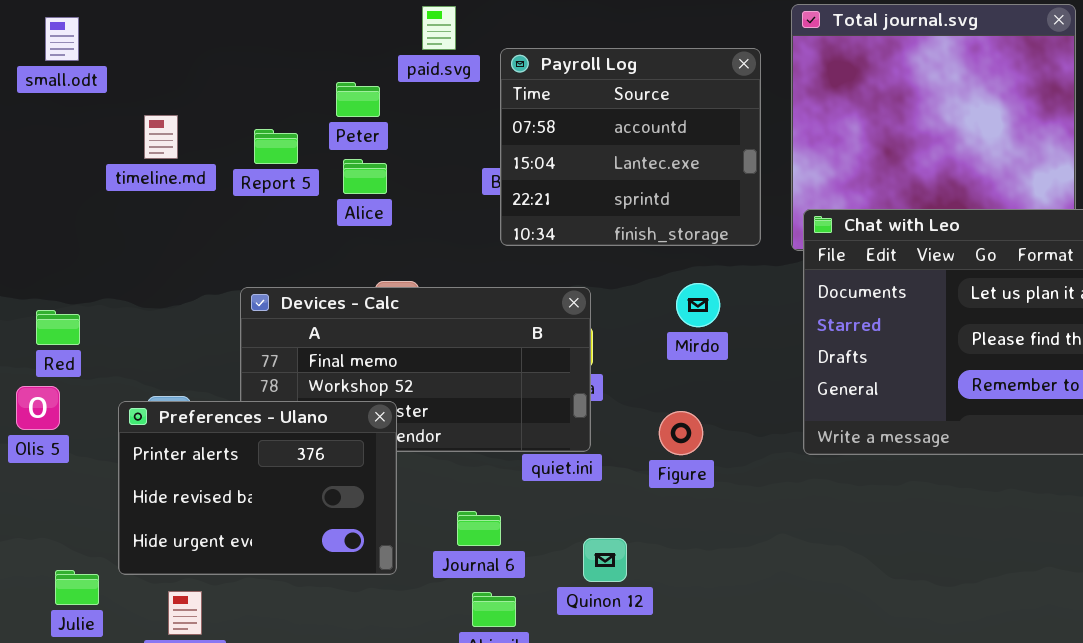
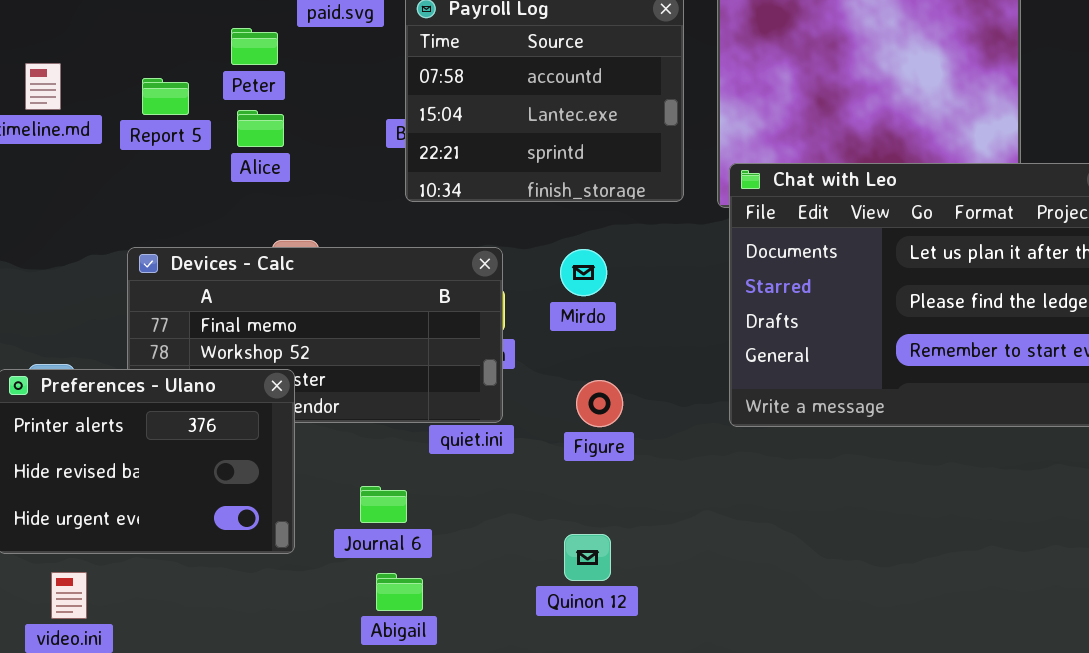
Mirdo: [676,283,720,327] -> [560,249,607,296], moved
Quinon 12: [583,538,627,582] -> [564,534,611,581], moved

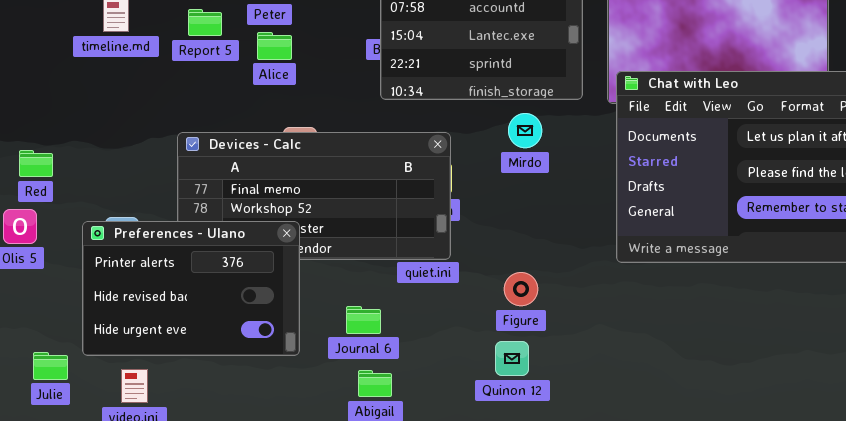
Mirdo: [560,249,607,296] -> [508,113,542,148], moved
Figure: [576,380,623,427] -> [504,272,538,306], moved

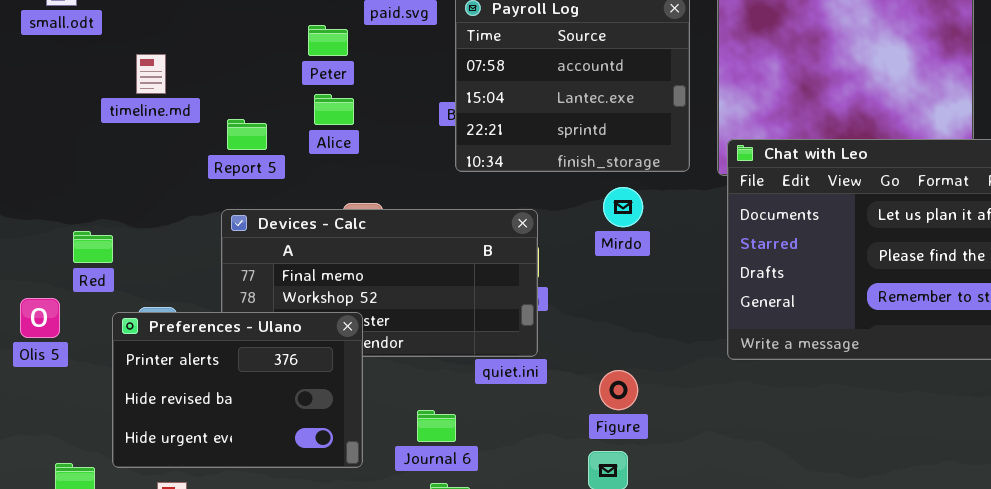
Report 5: [188,9,222,36] -> [227,119,267,150], moved
Red: [19,150,53,177] -> [73,231,113,263], moved

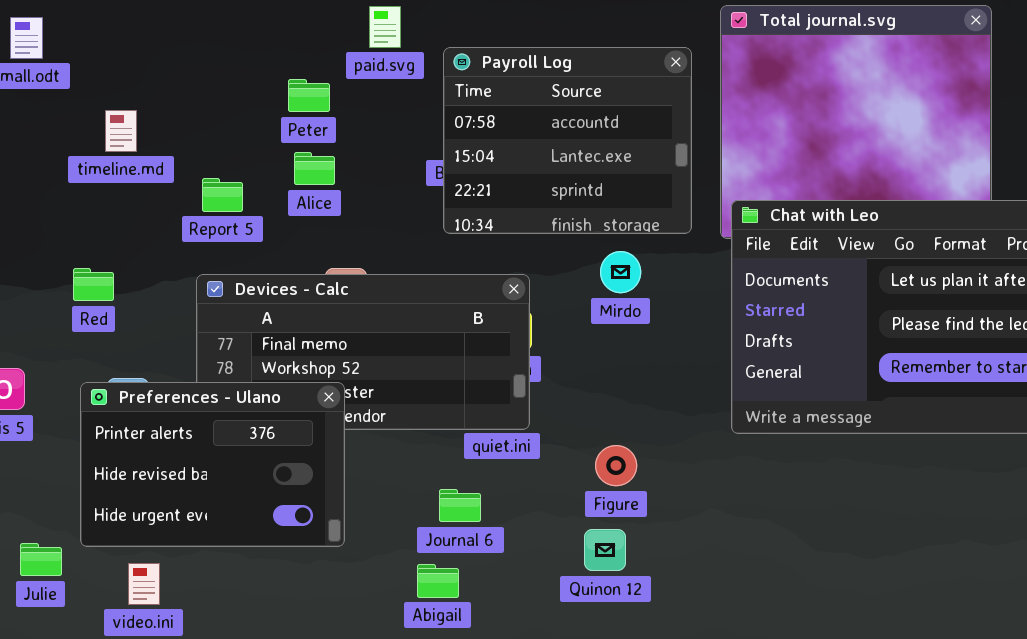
Red: [73,231,113,263] -> [73,268,114,301], moved
Journal 6: [417,410,456,442] -> [439,489,481,522], moved

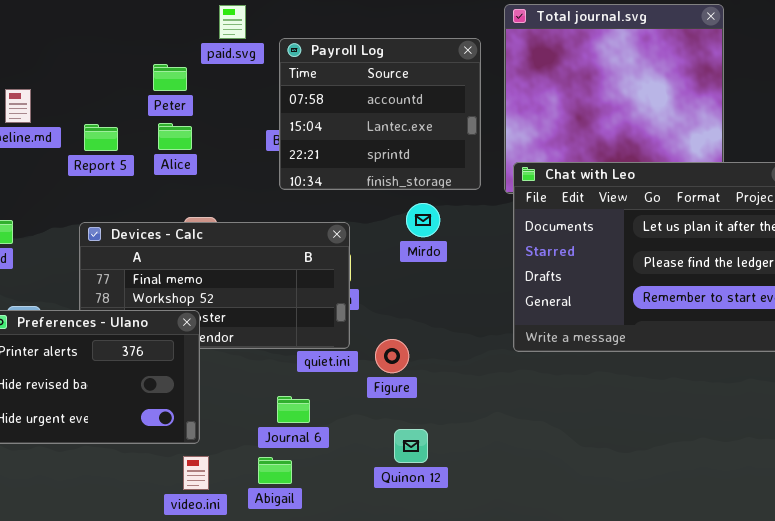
Report 5: [202,178,243,212] -> [84,124,118,151], moved
Figure: [595,445,637,486] -> [375,339,409,373], moved
video.ini: [128,563,160,605] -> [183,456,209,490], moved

